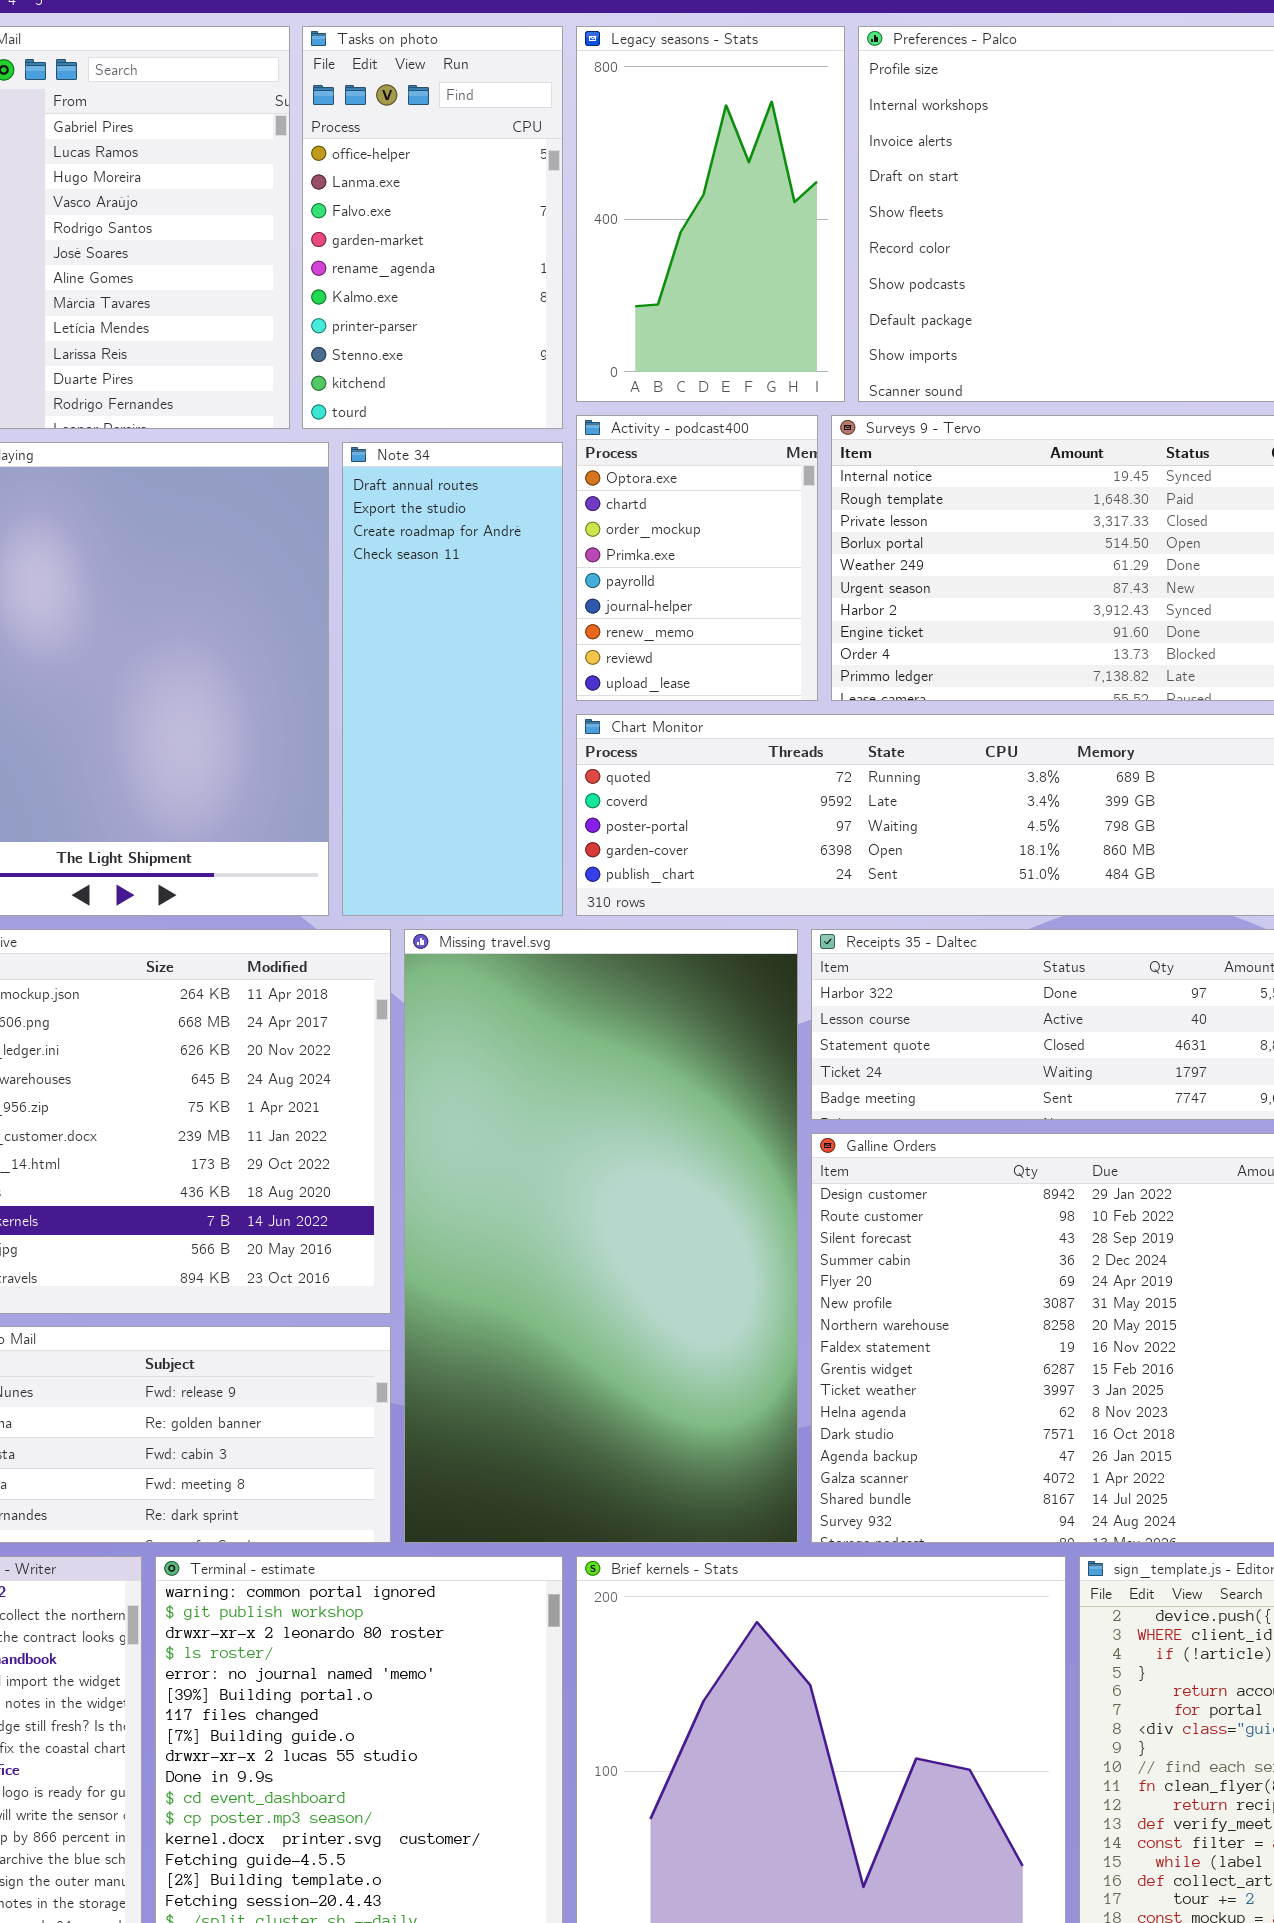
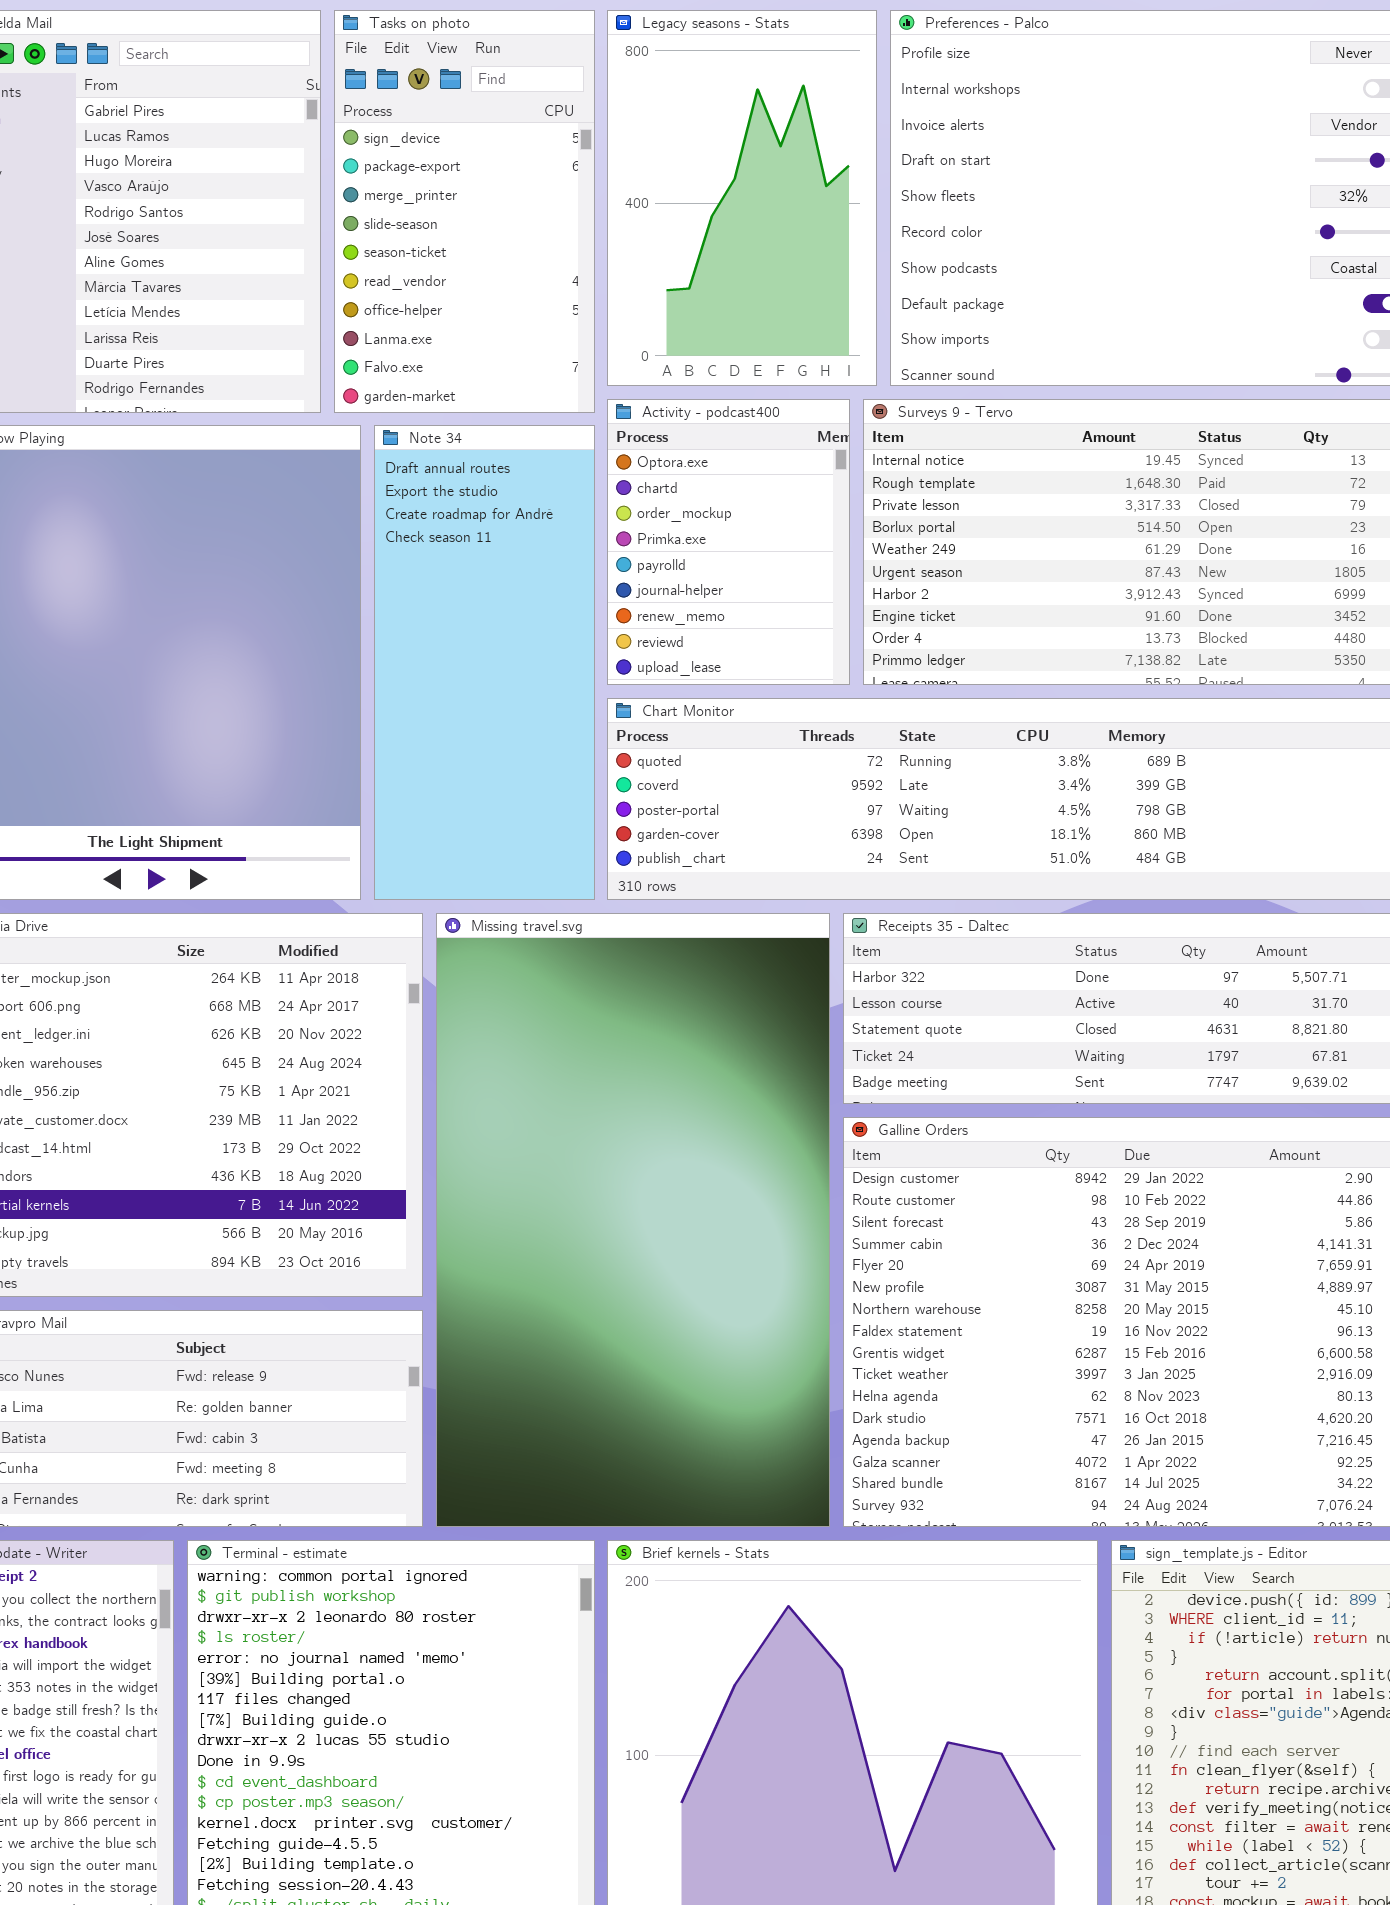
Tasks on photo: [302,26,563,429] -> [334,10,595,413], scrolled up 6 rows

